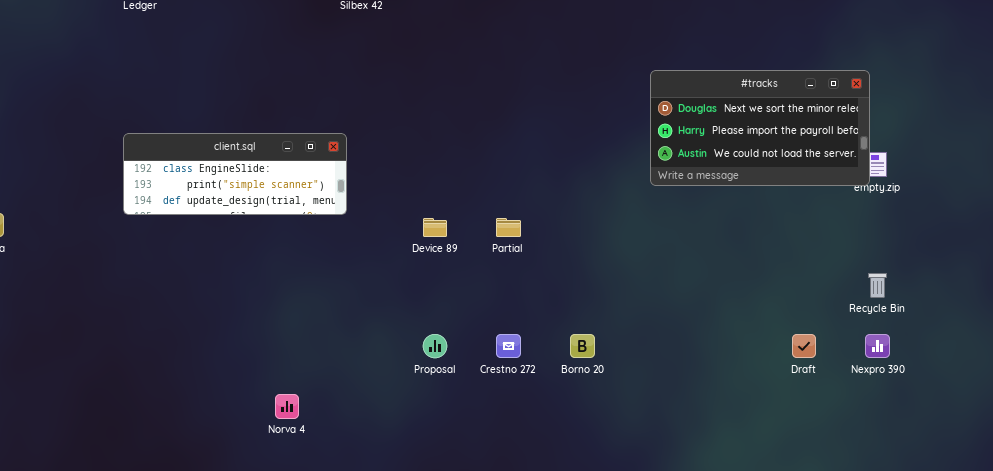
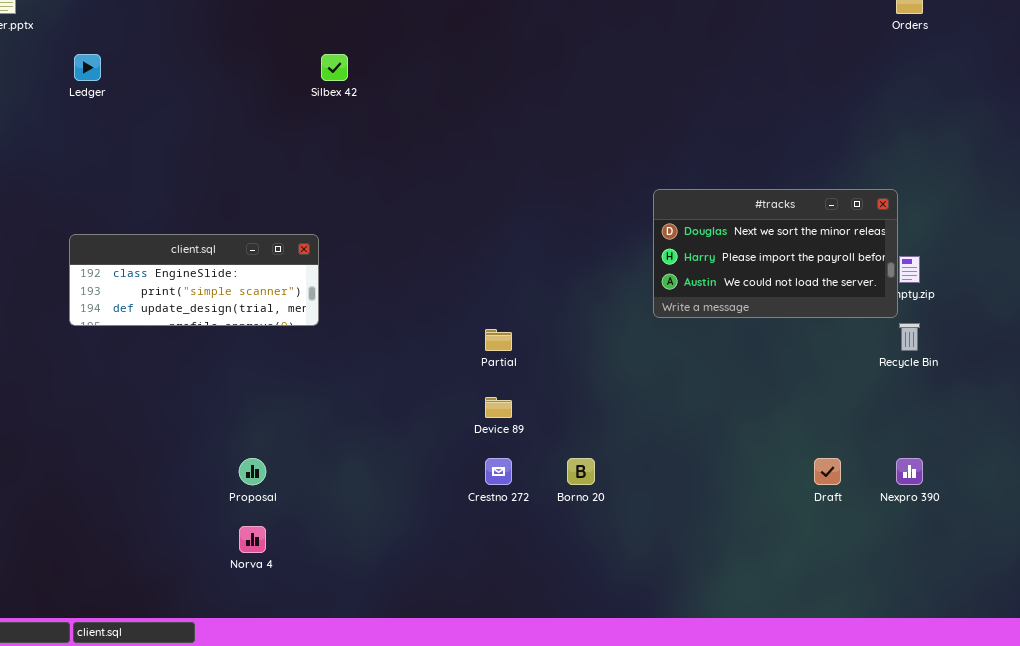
#tracks: [650,70,870,186] -> [653,189,898,318], moved
Device 89: [423,218,447,237] -> [485,397,512,418], moved
Recycle Bin: [868,273,887,298] -> [899,323,920,351], moved
Proposal: [423,334,447,358] -> [239,458,266,485], moved

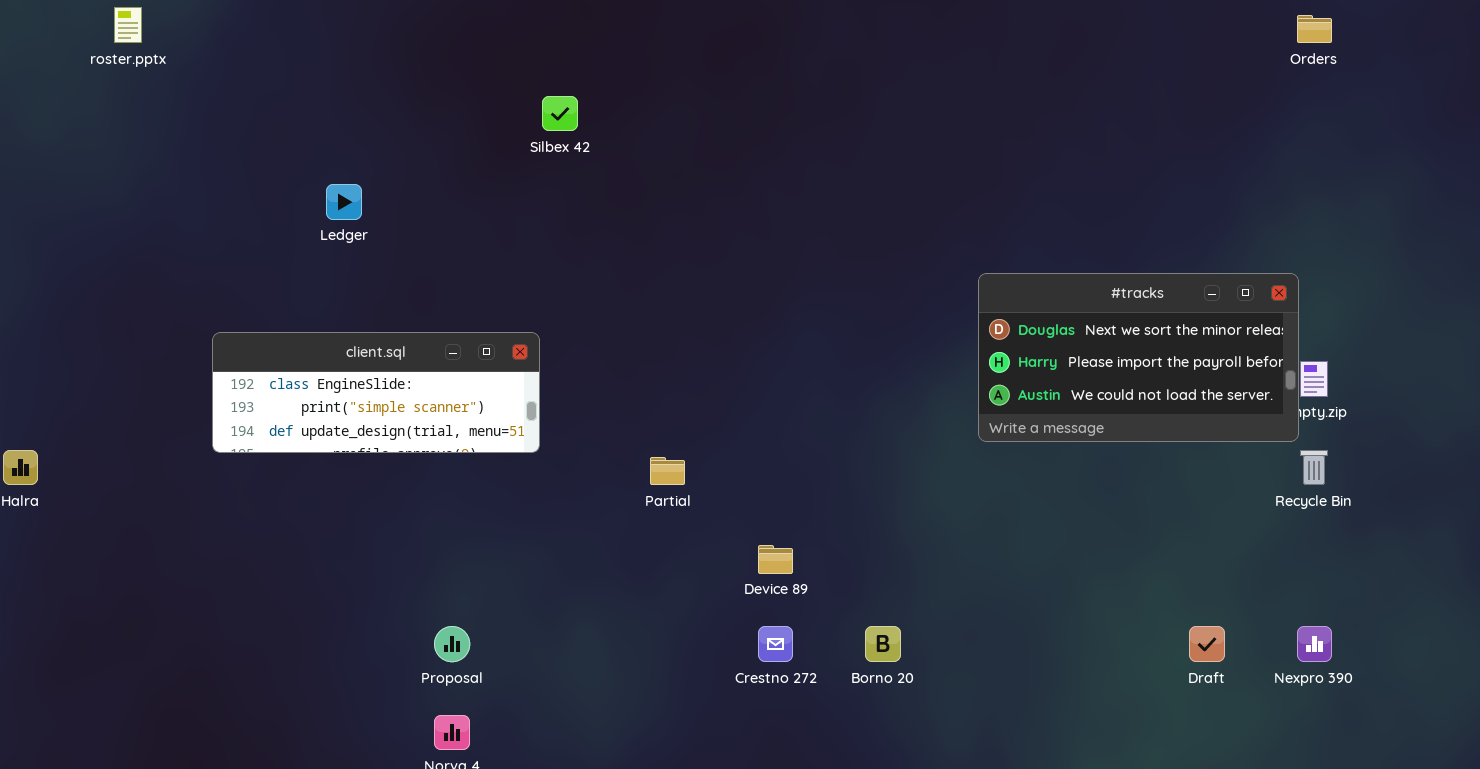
Ledger: [74,54,101,81] -> [326,184,362,220], moved
Partial: [485,329,512,351] -> [650,457,685,485], moved

